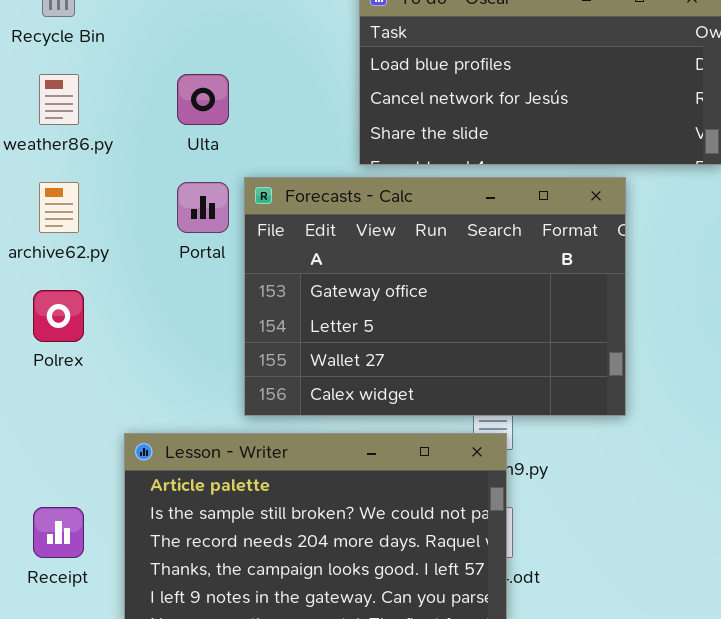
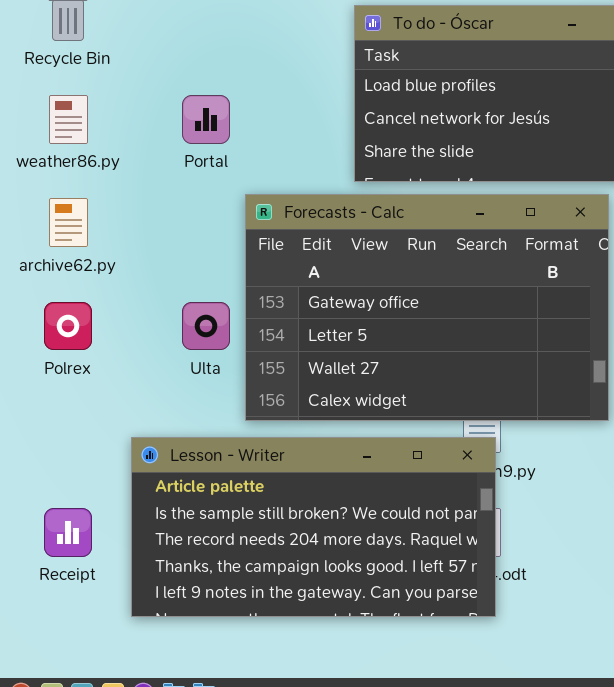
Ulta: [177,74,229,125] -> [182,302,230,350], moved
Portal: [177,182,229,233] -> [182,95,230,144], moved

